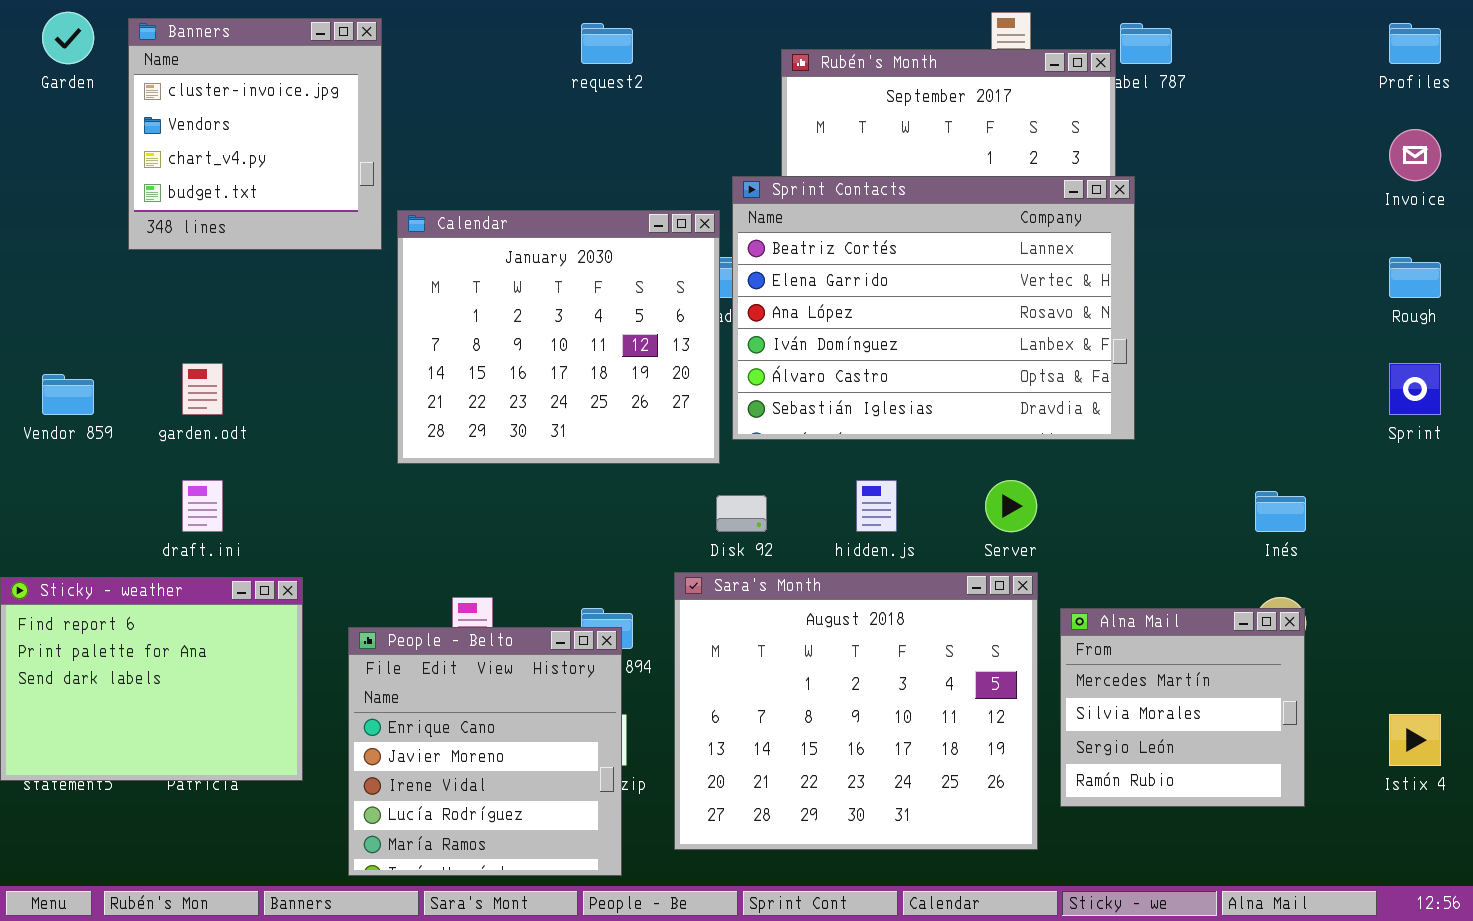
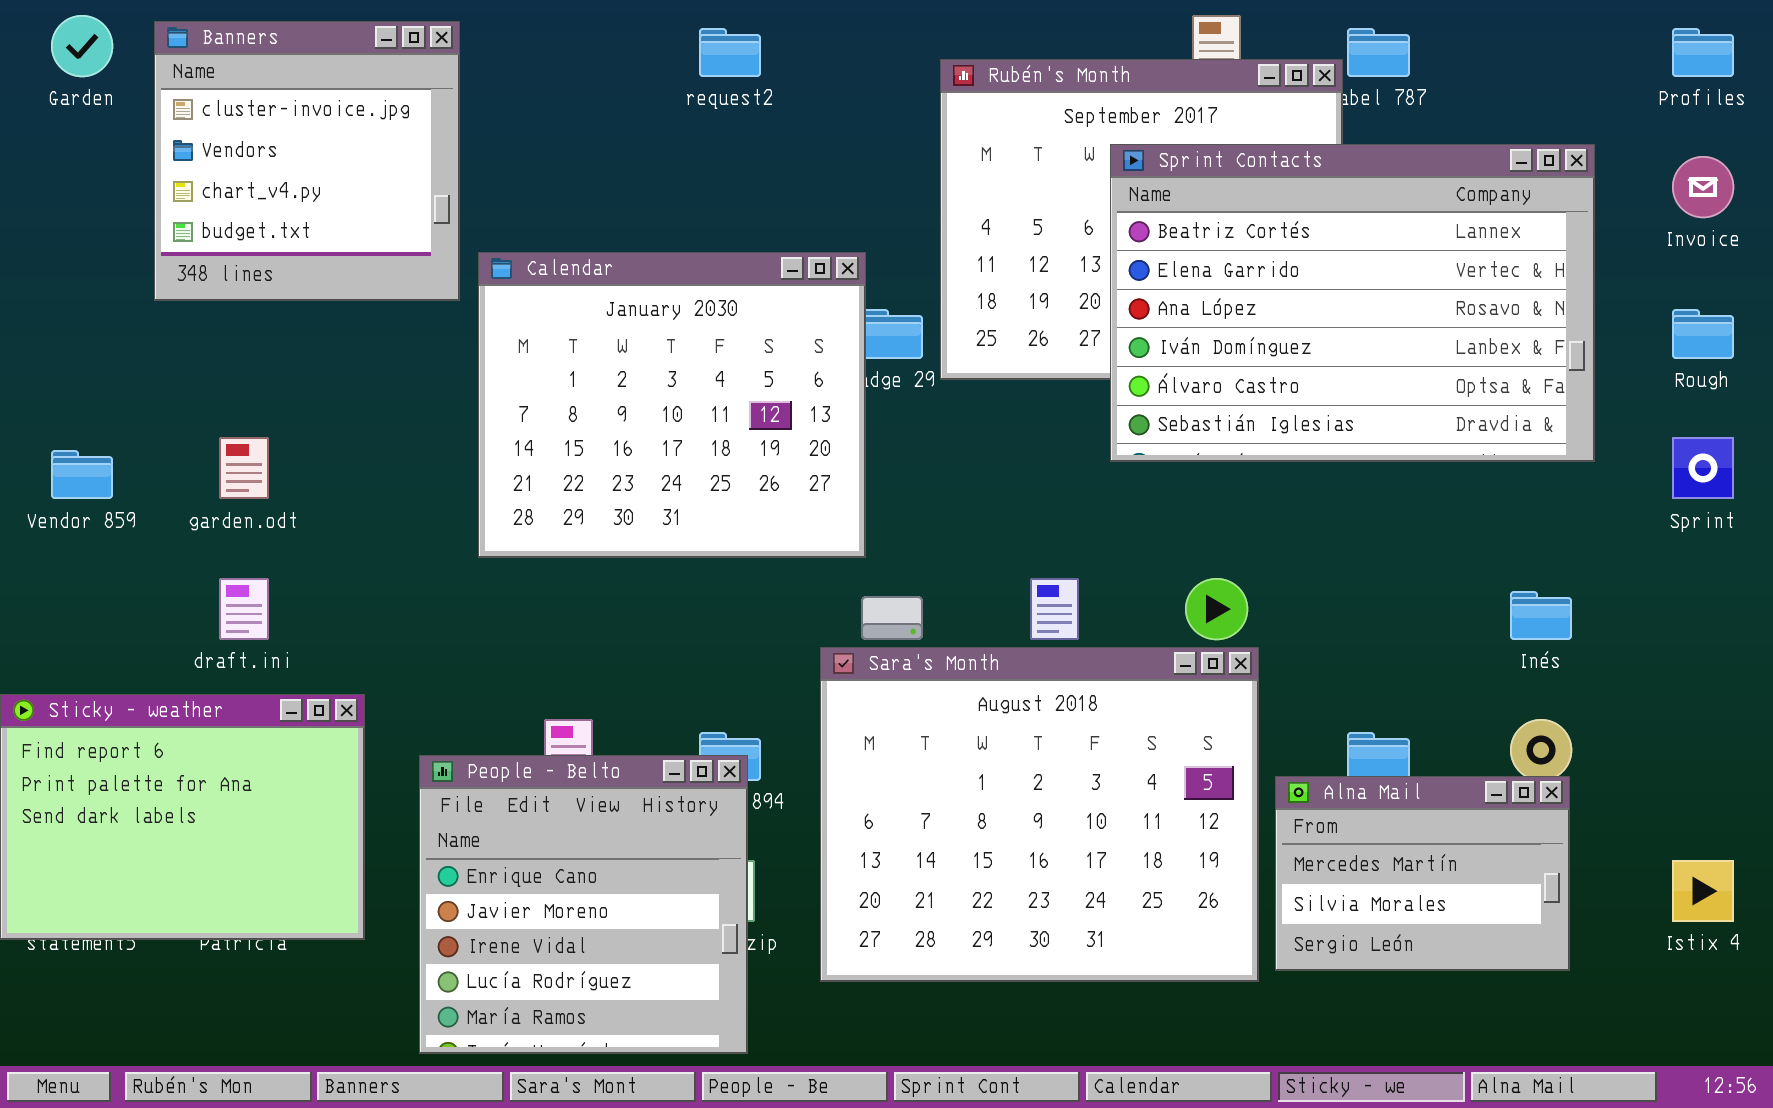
Sprint Contacts: [732,176,1135,440] -> [1110,144,1595,462], moved
Sara's Month: [674,572,1038,850] -> [820,647,1259,982], moved
Alna Mail: [1060,608,1305,807] -> [1275,776,1570,971], resized

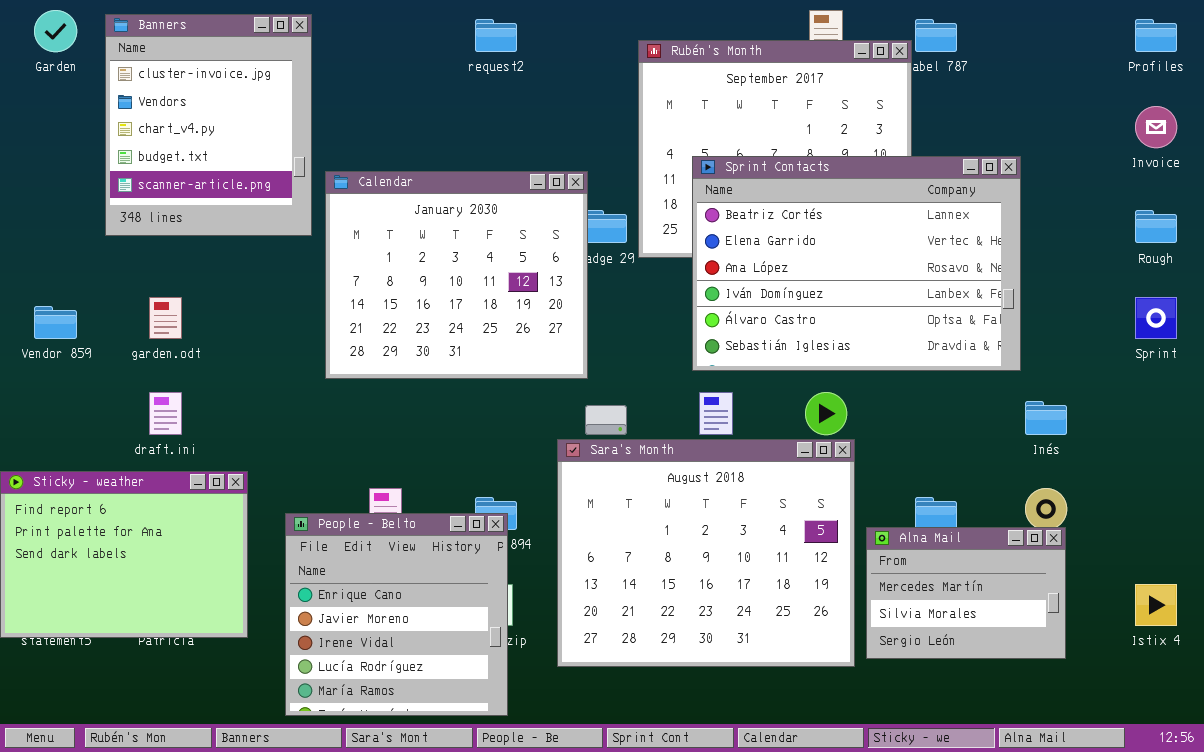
Banners: [154,21,460,301] -> [105,14,312,236], resized
Sprint Contacts: [1110,144,1595,462] -> [692,156,1021,371], moved

